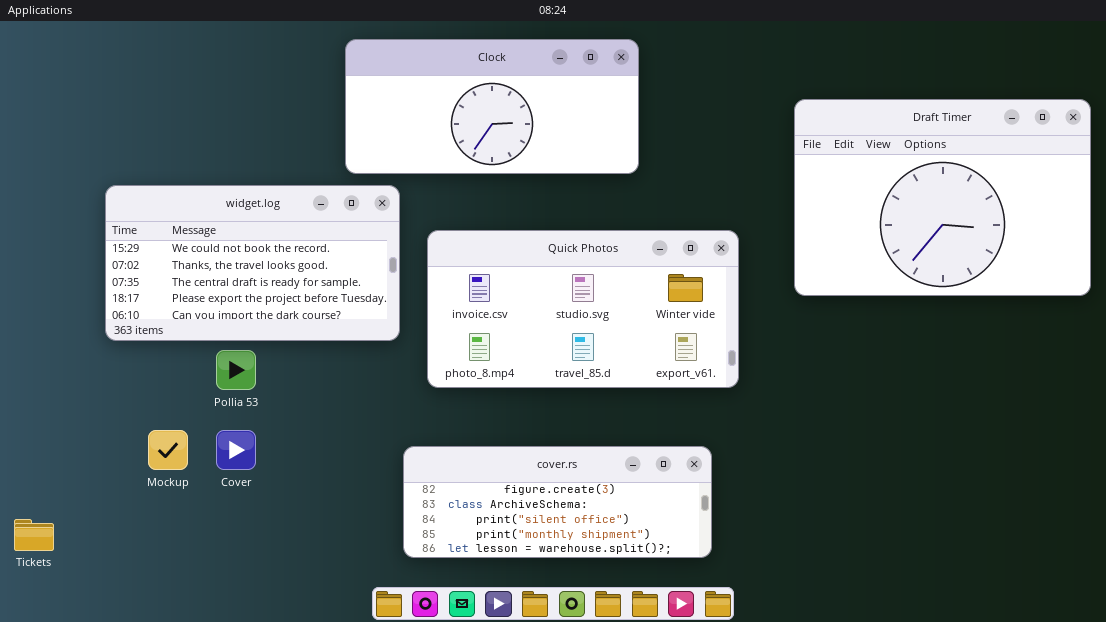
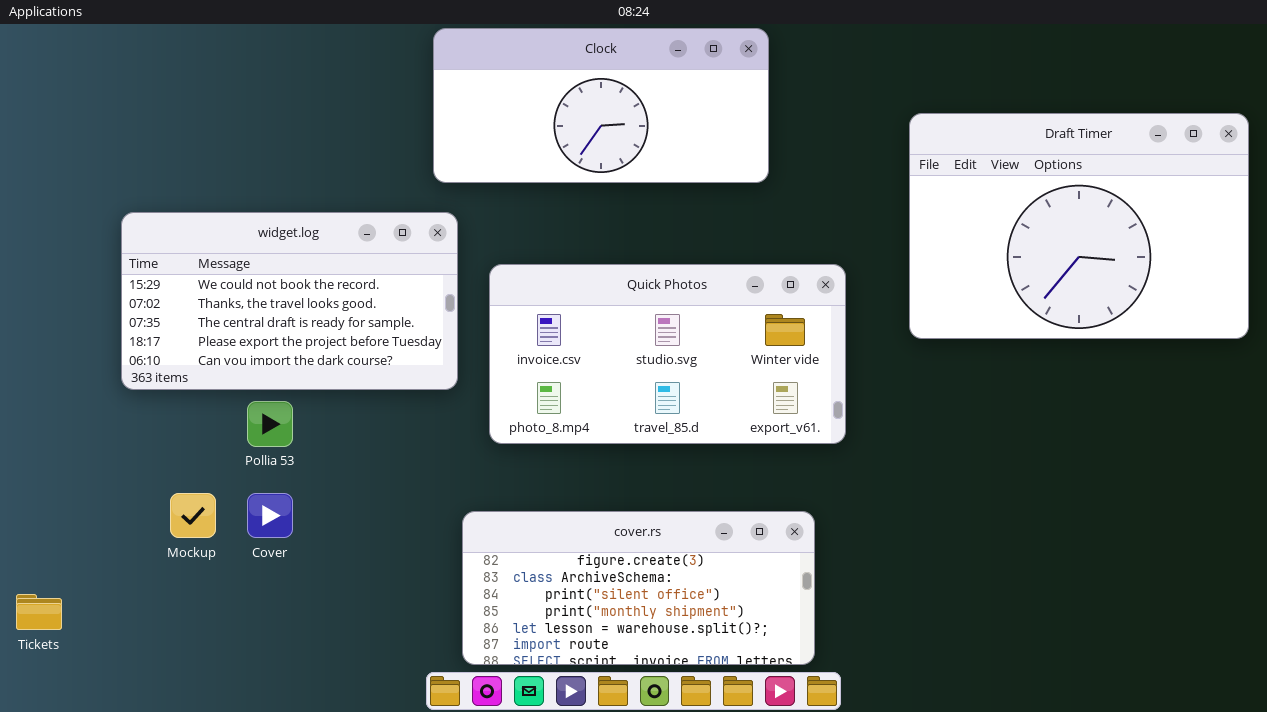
Clock: [345,39,639,174] -> [433,28,769,183], moved
cover.rs: [403,446,712,558] -> [462,511,815,665], resized

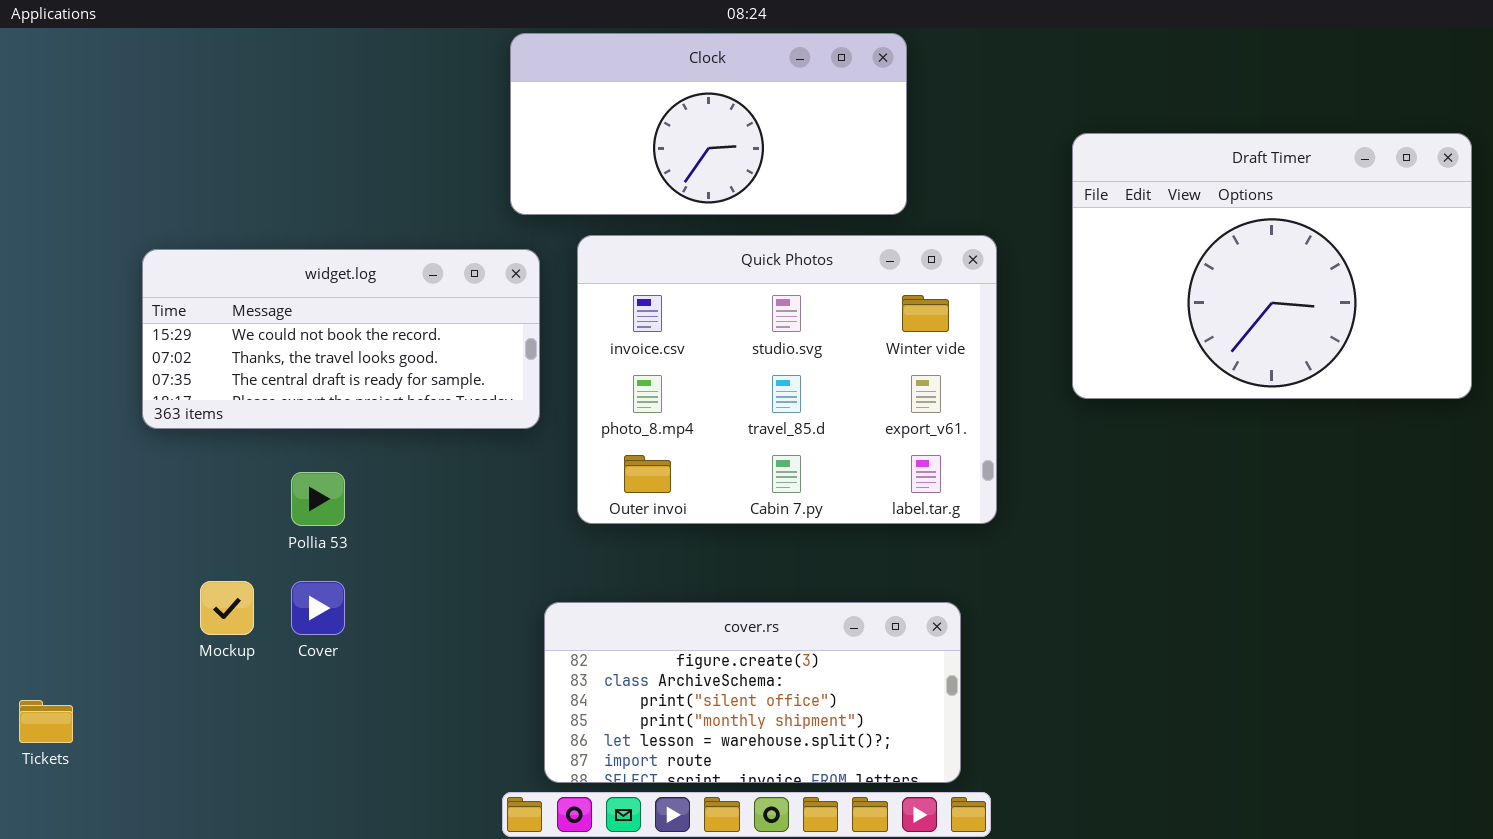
widget.log: [121,212,458,390] -> [142,249,540,429], resized
Quick Photos: [489,264,846,444] -> [577,235,997,524], resized

